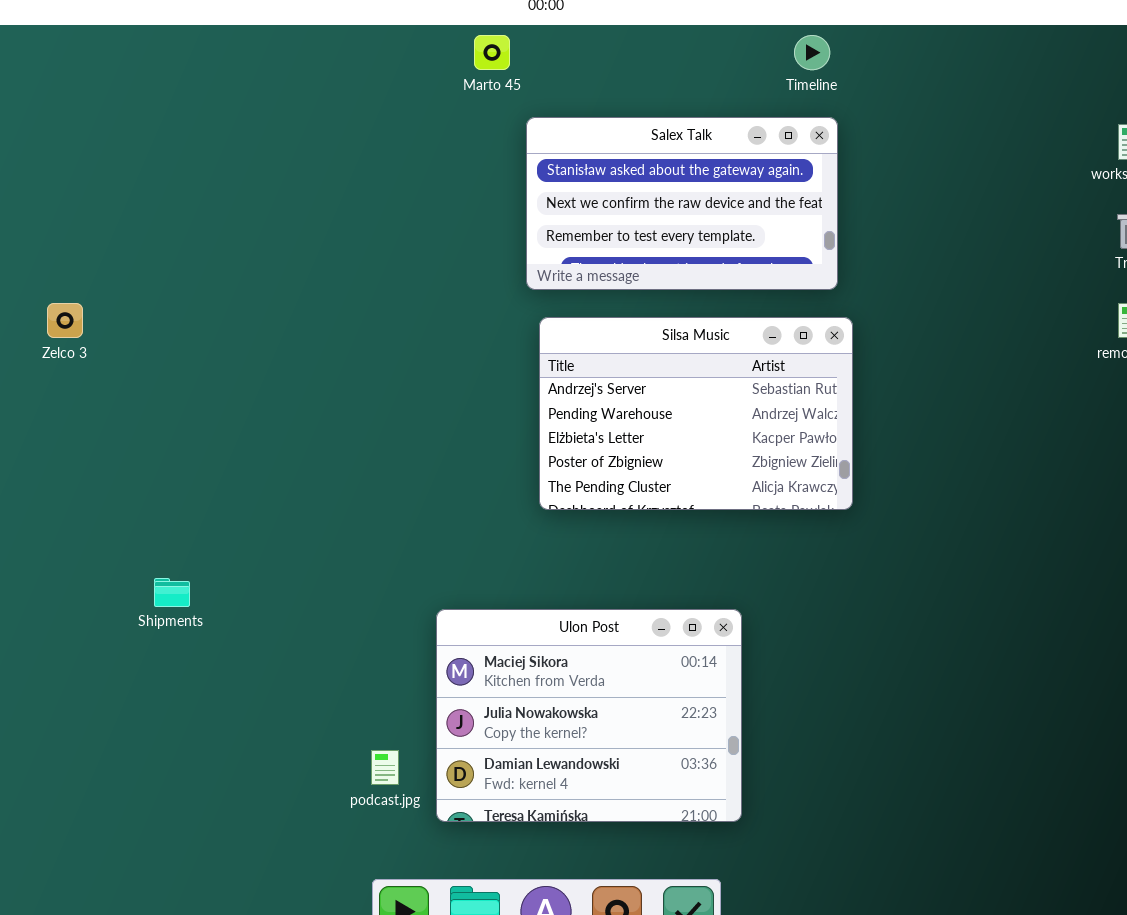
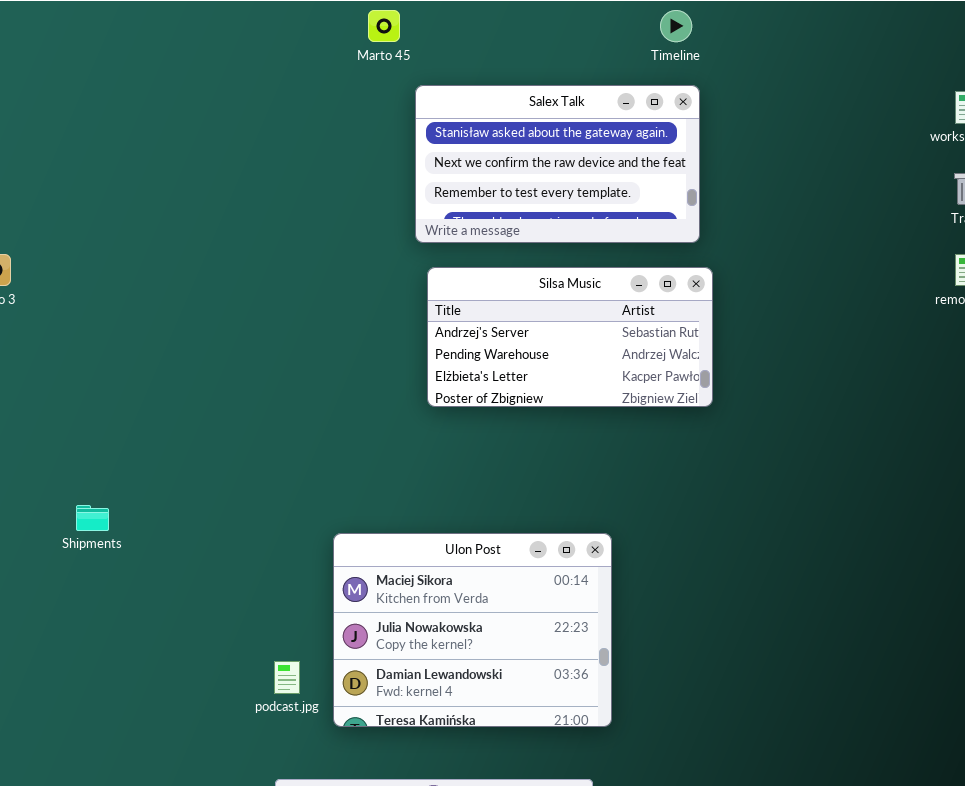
Silsa Music: [539,317,853,510] -> [427,267,713,407], resized

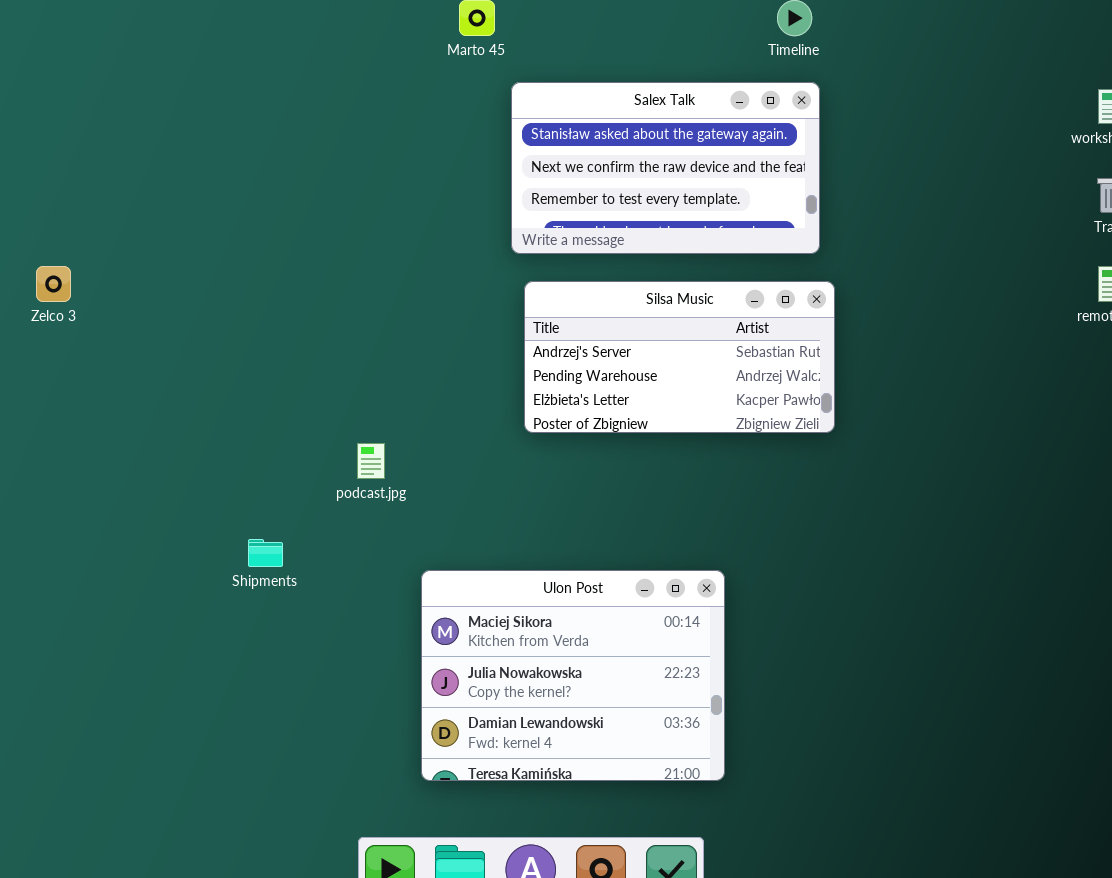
Shipments: [76,505,109,531] -> [248,539,283,567], moved
podcast.jpg: [274,661,300,694] -> [357,443,385,479], moved

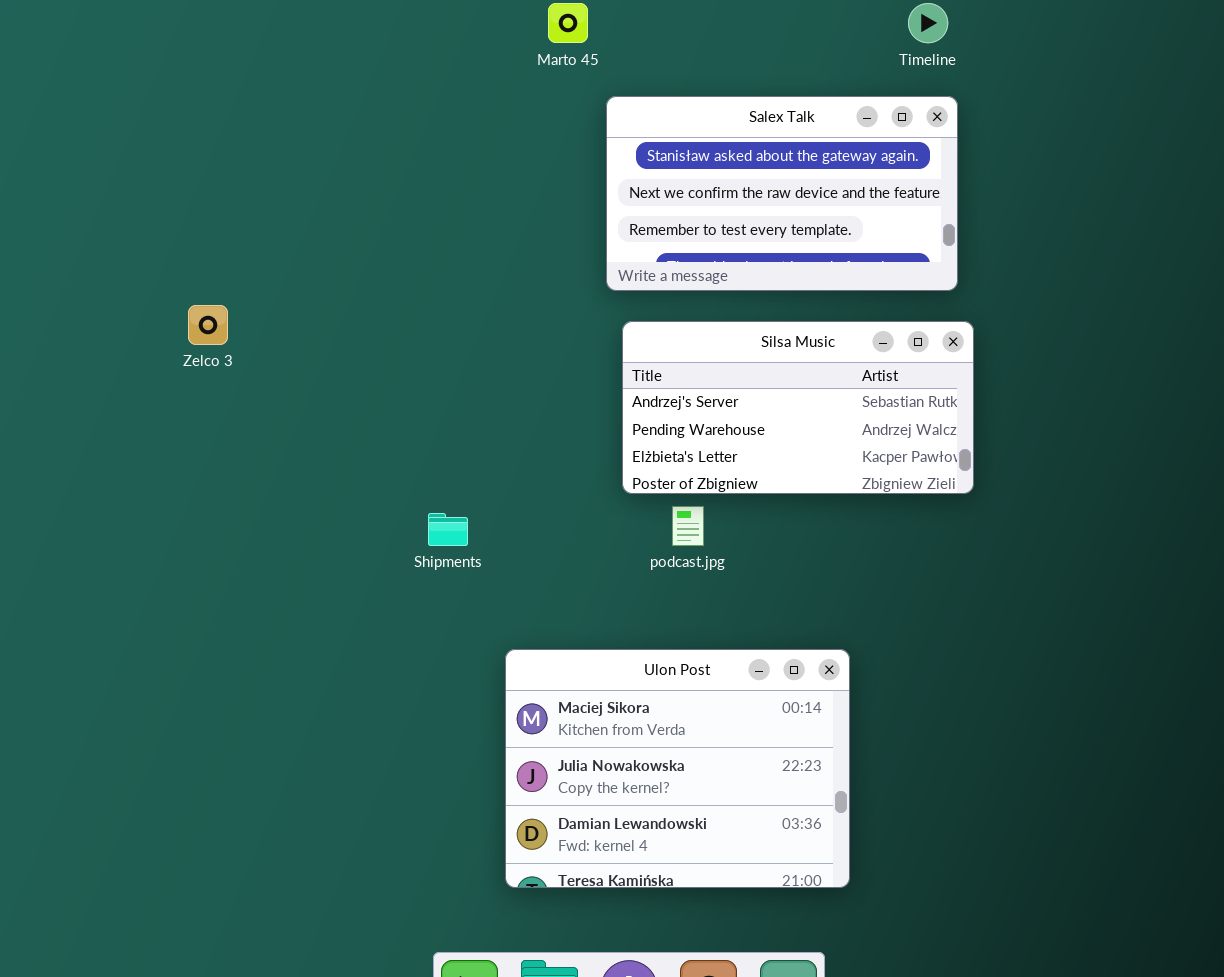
Zelco 3: [36,266,71,302] -> [188,305,228,345], moved
podcast.jpg: [357,443,385,479] -> [672,506,704,546], moved
Shipments: [248,539,283,567] -> [428,513,468,546], moved

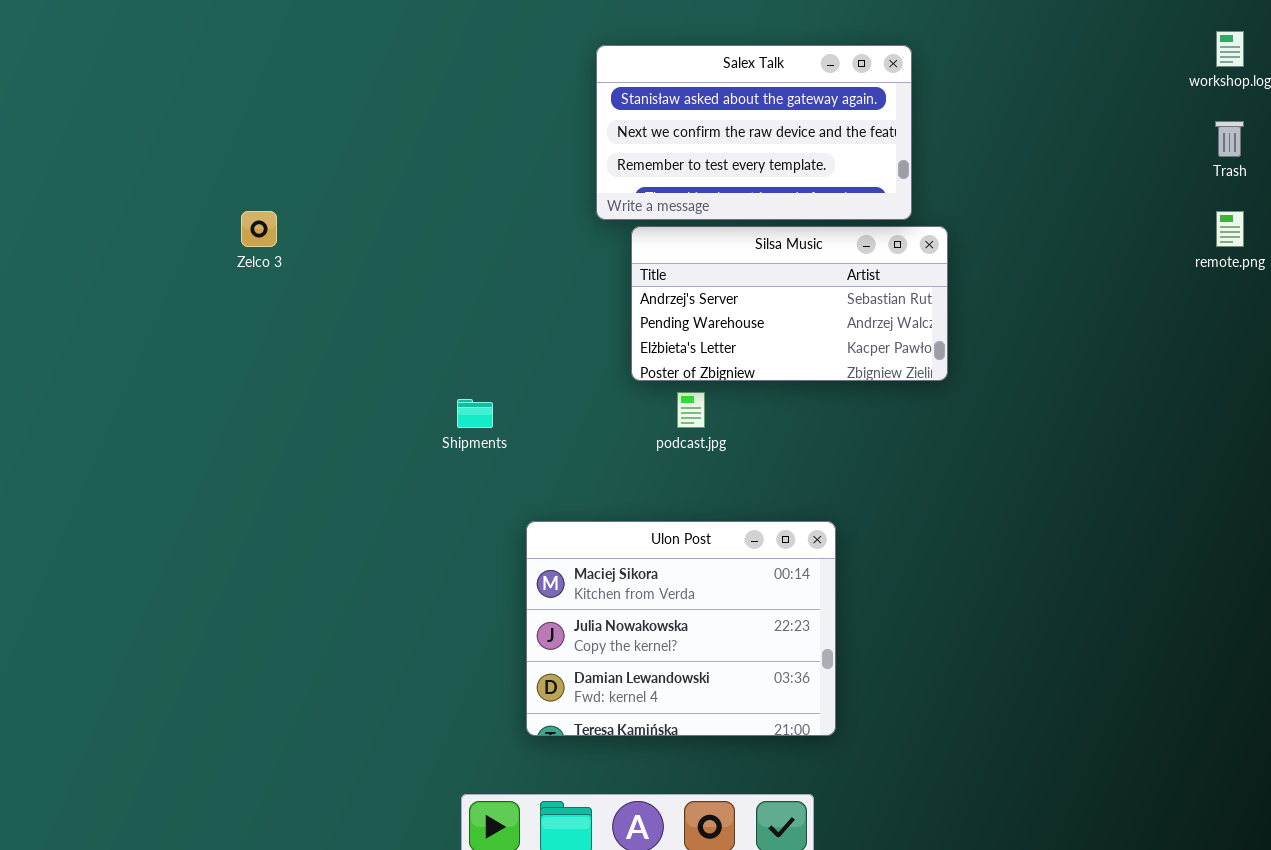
Salex Talk: [606,96,958,291] -> [596,45,912,220], moved

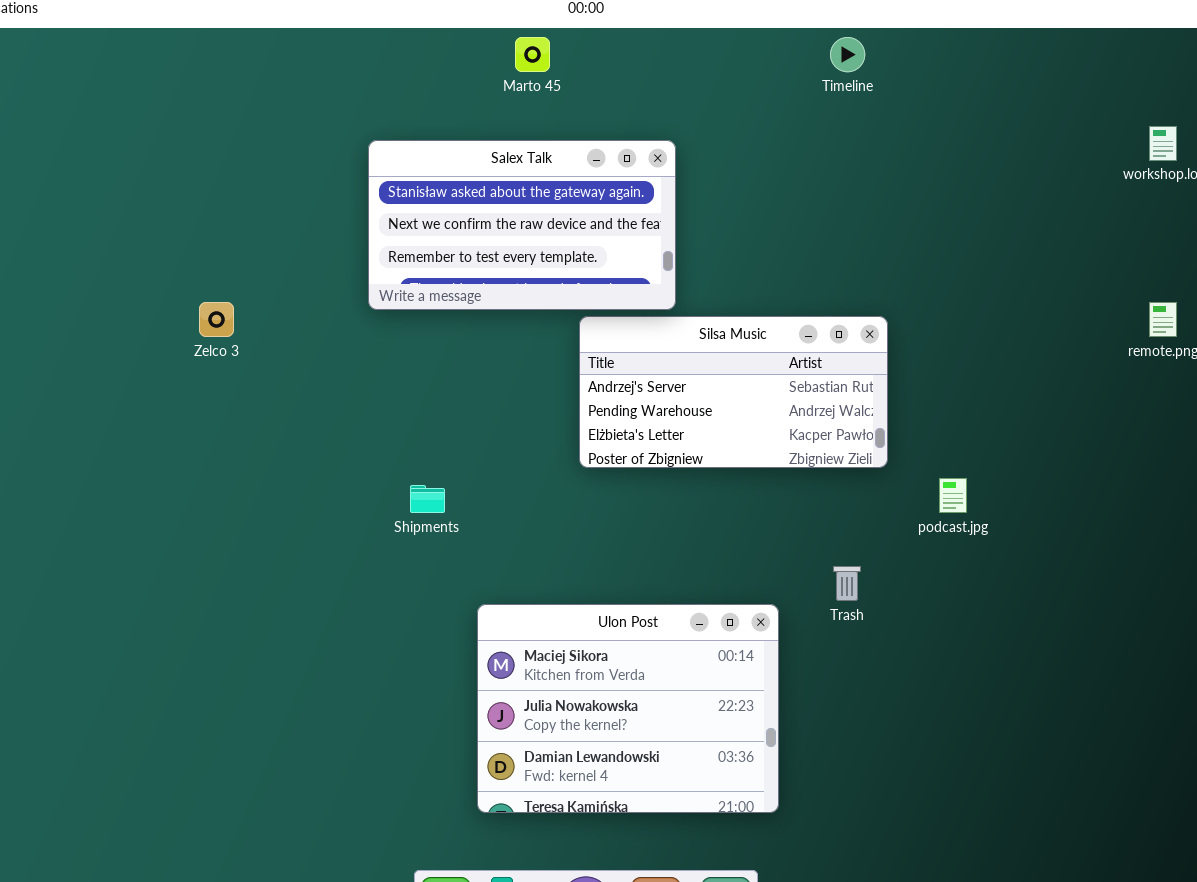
Salex Talk: [596,45,912,220] -> [368,140,676,310], moved
Trash: [1215,121,1244,157] -> [833,566,861,601], moved
podcast.jpg: [677,392,705,428] -> [939,478,967,513], moved

